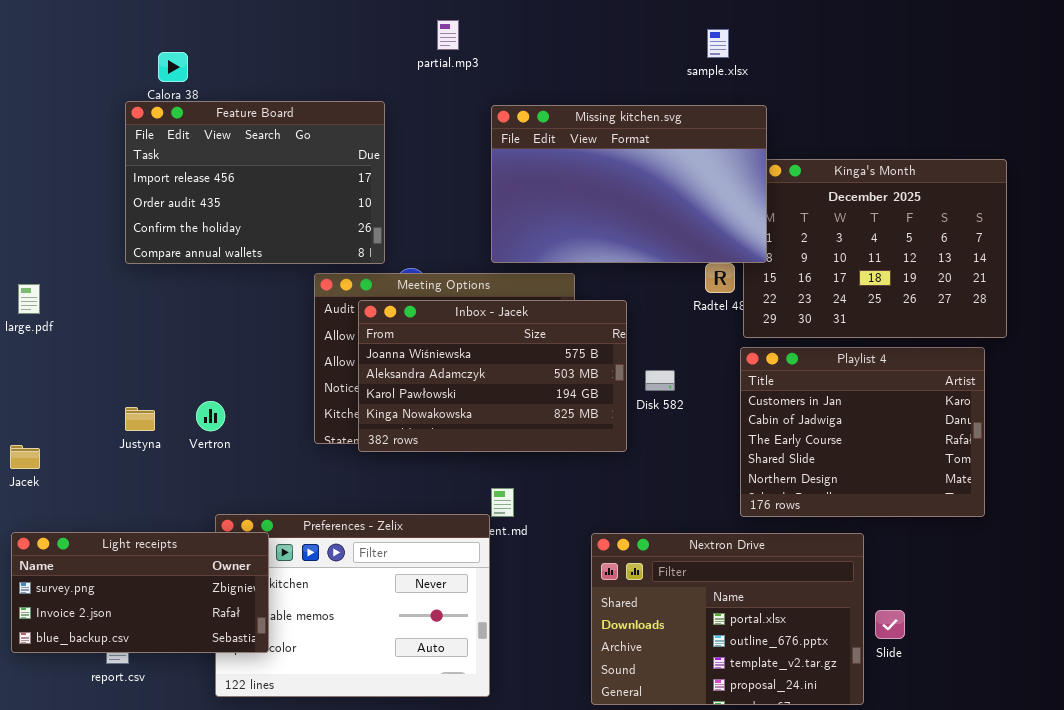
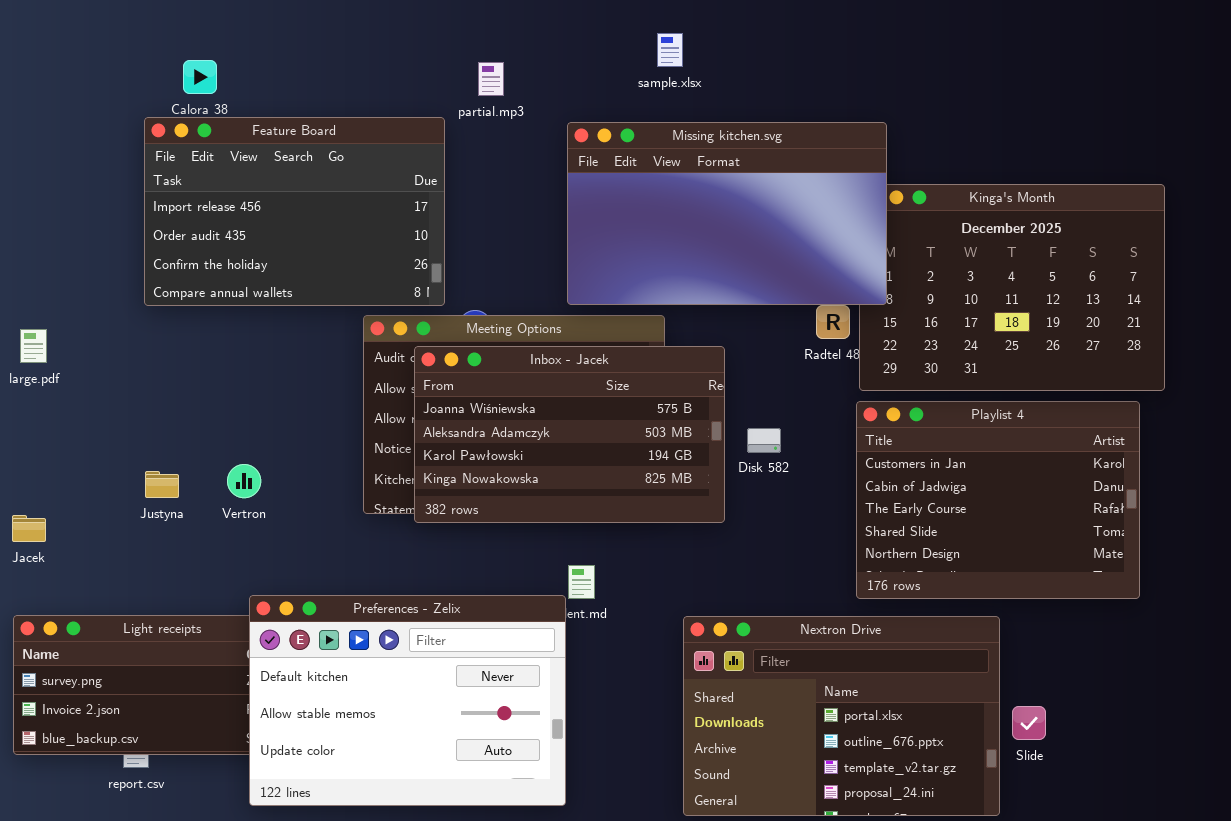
partial.mp3: [437,20,459,50] -> [478,62,504,96], moved
sample.xlsx: [707,29,729,58] -> [657,33,683,67], moved
Preferences - Zelix: [215,514,490,697] -> [249,595,566,806], raised

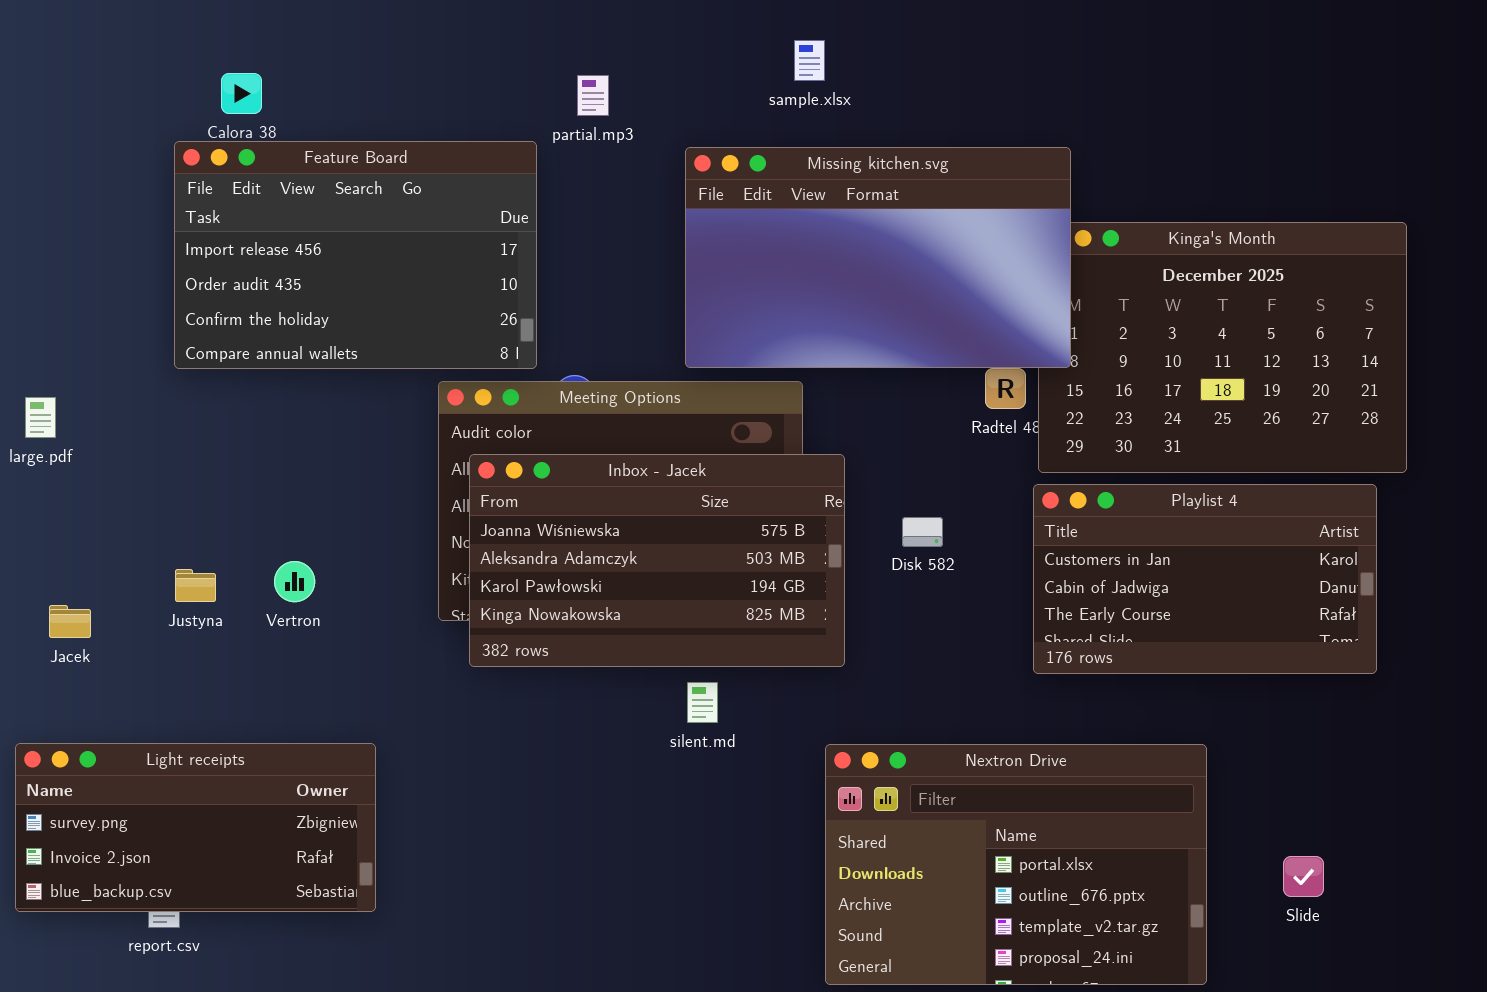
Inbox - Jacek: [414,346,725,523] -> [469,454,845,667], moved
Playlist 4: [856,401,1140,599] -> [1033,484,1377,674], resized
Jacek: [12,515,46,542] -> [49,605,91,638], moved
Preferences - Zelix: [249,595,566,806] -> none, closed
Slide: [1012,706,1046,740] -> [1283,856,1324,897], moved

